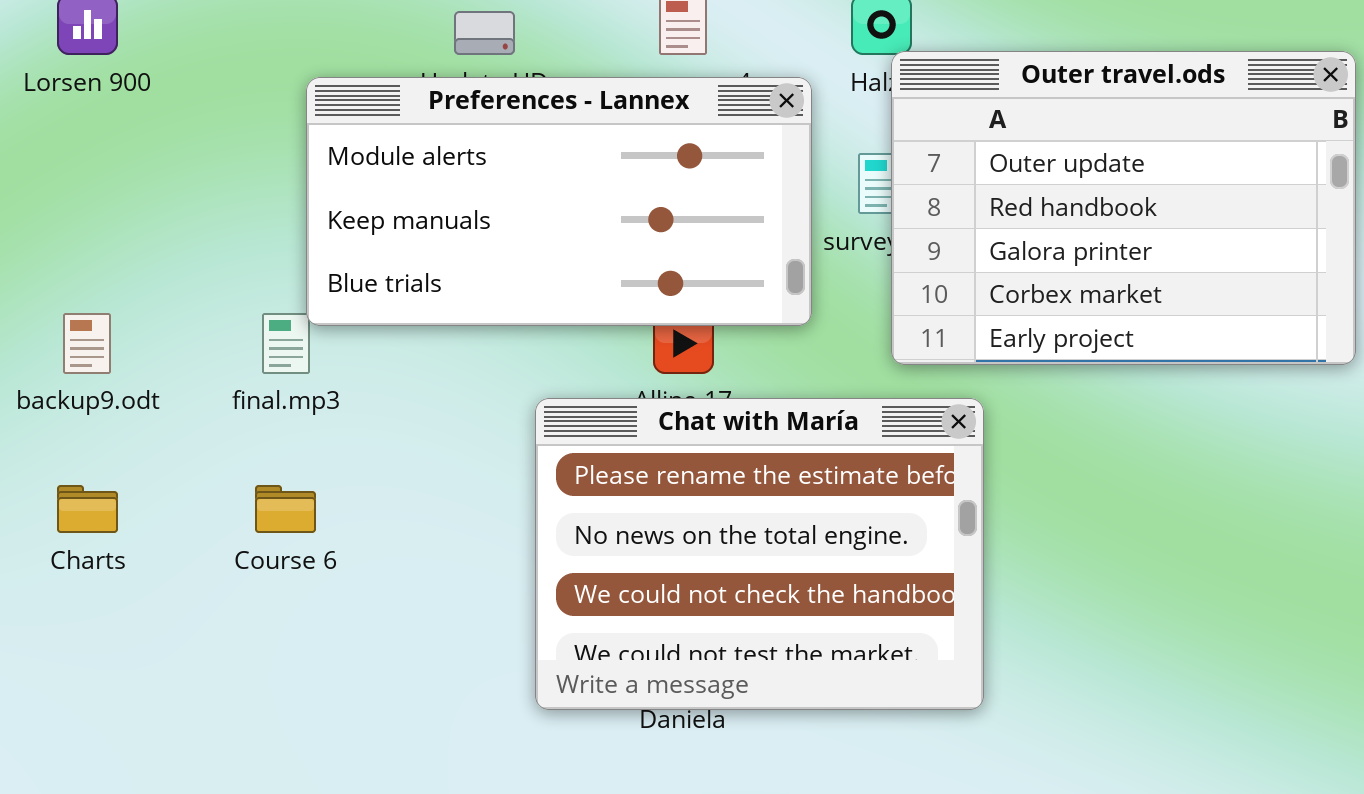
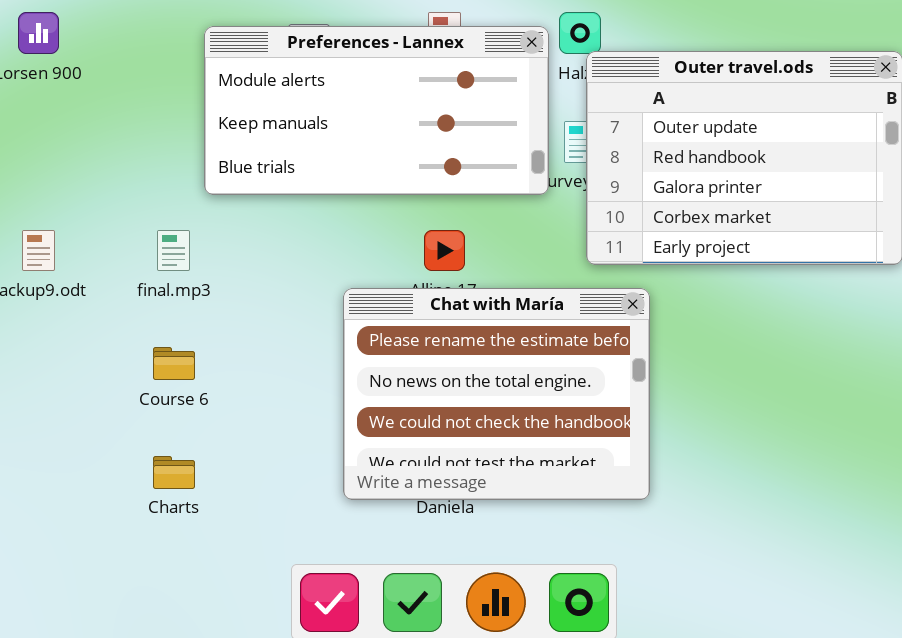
Preferences - Lannex: [306,77,812,326] -> [204,26,549,195], moved
Charts: [57,485,118,533] -> [153,456,195,489], moved

